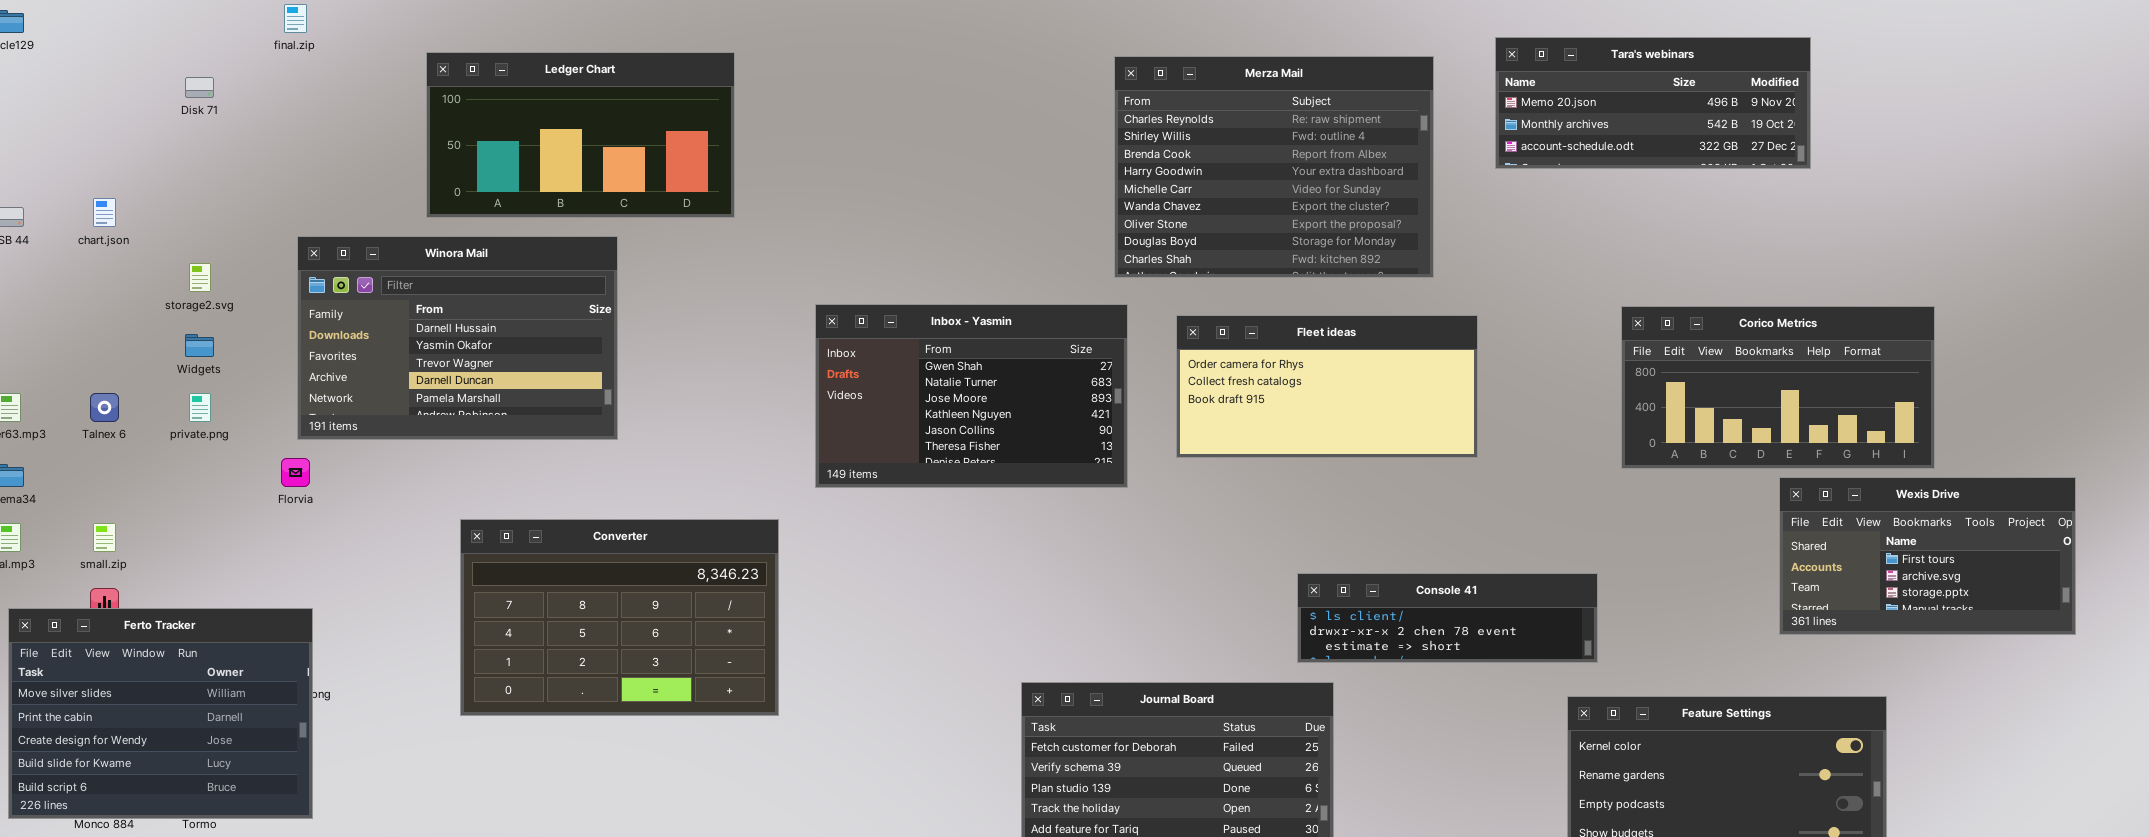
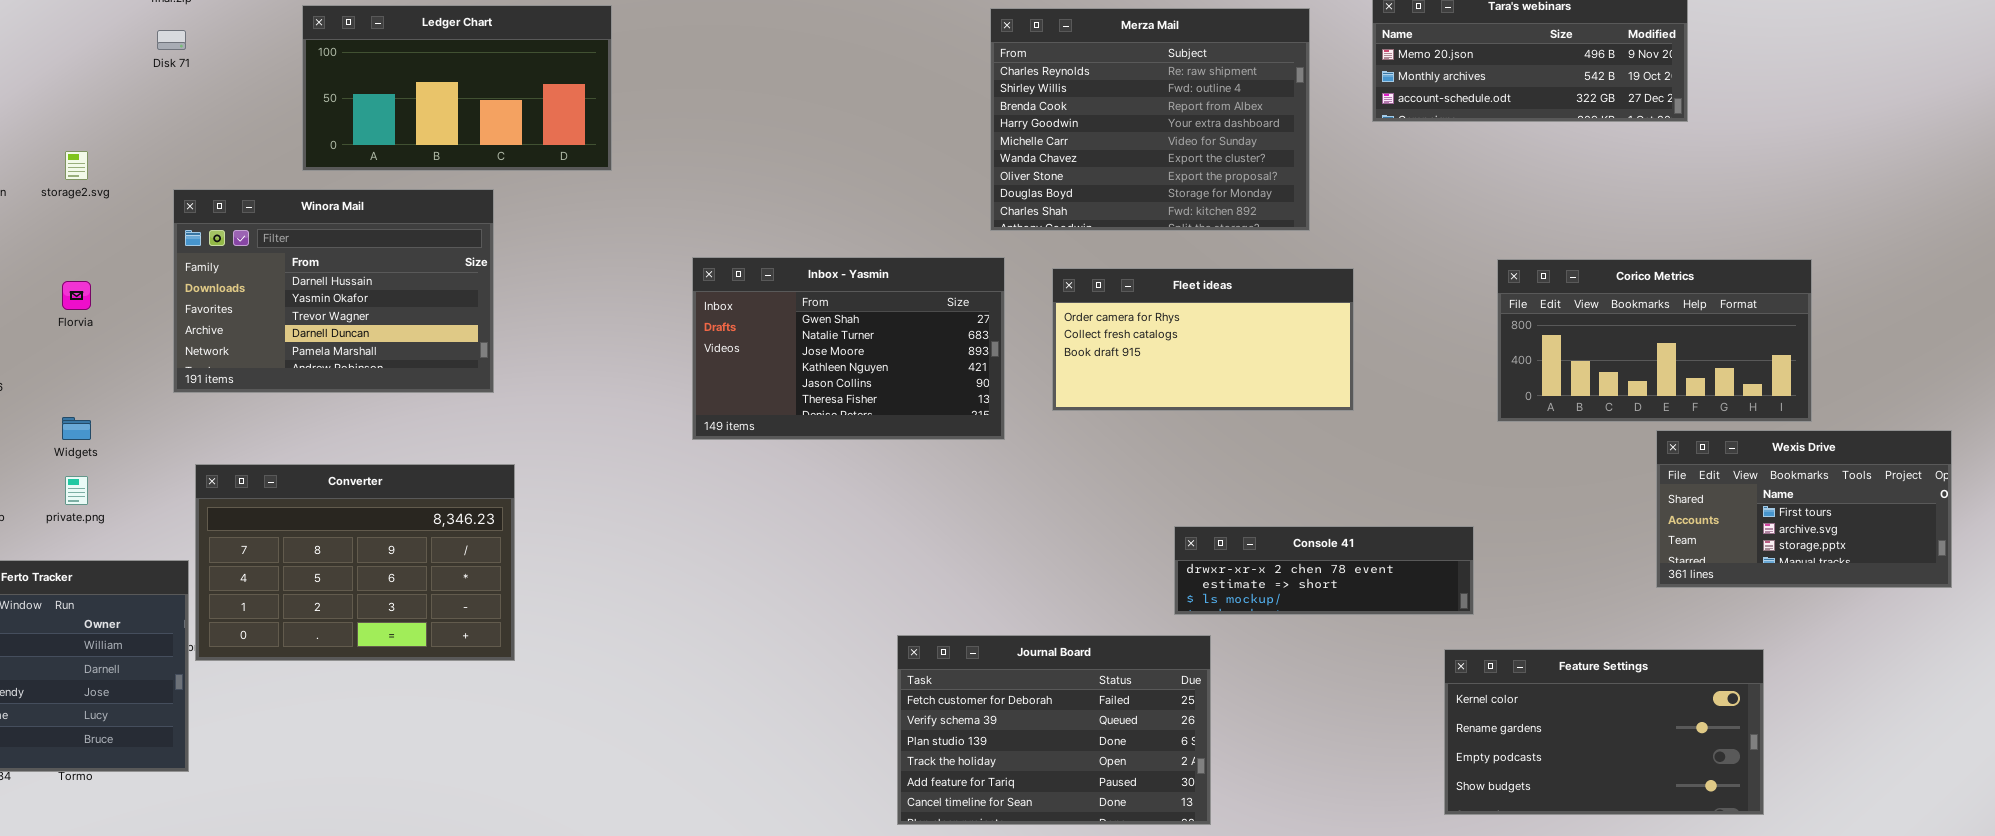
Disk 71: [185,77,214,98] -> [157,30,186,50], moved
storage2.svg: [189,263,211,292] -> [65,151,88,180], moved
Widgets: [185,334,214,357] -> [62,417,91,440], moved
private.png: [189,393,211,422] -> [65,476,88,505], moved
Florvia: [281,458,310,487] -> [62,281,91,310], moved
Converter: [460,519,779,716] -> [195,464,515,661], moved
Console 41: [1297,573,1598,663] -> [1174,526,1474,615], scrolled down 1 row

